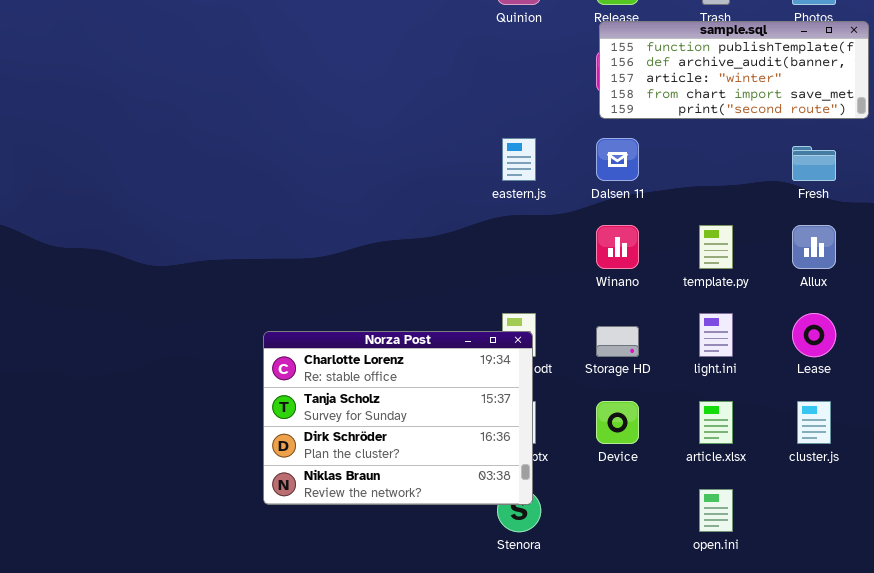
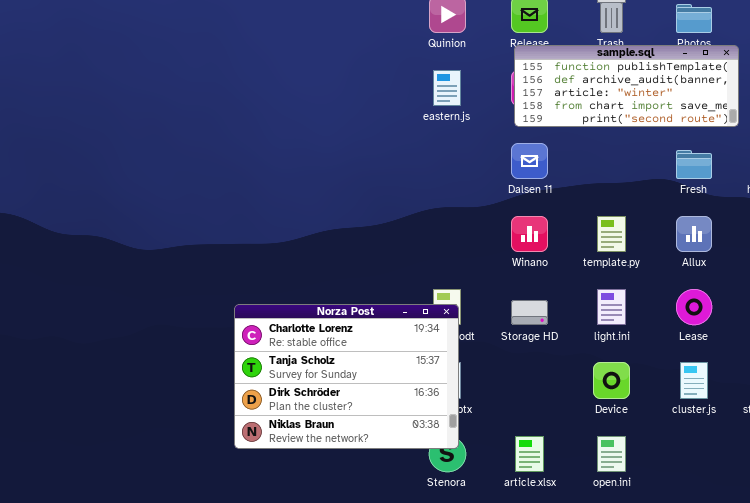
eastern.js: [502,138,536,181] -> [433,70,461,106], moved
Device: [596,401,639,444] -> [593,362,630,399], moved
article.xlsx: [699,401,733,444] -> [515,436,544,472], moved

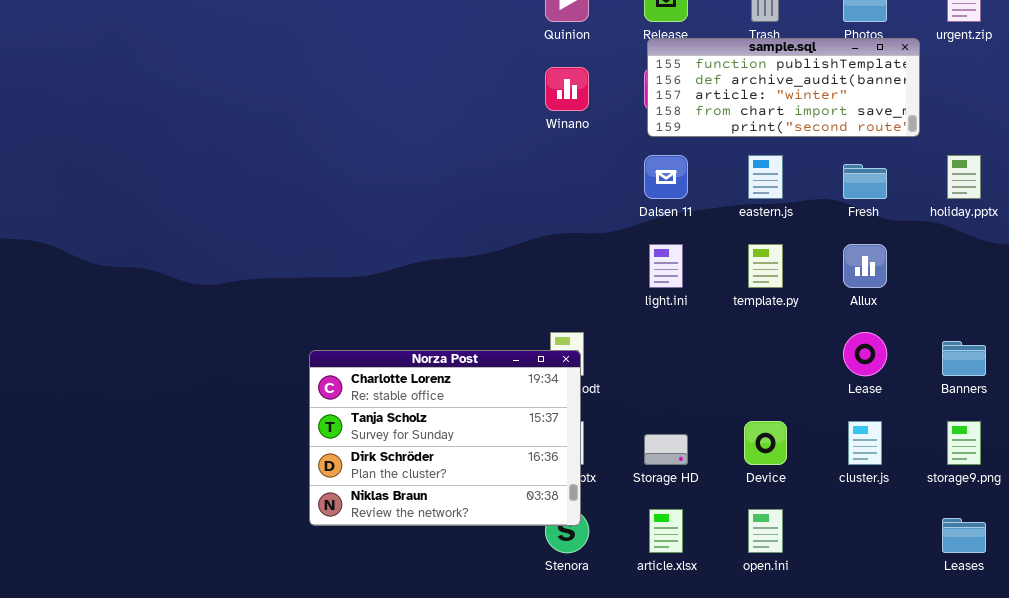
eastern.js: [433,70,461,106] -> [748,155,783,199], moved
Winano: [511,216,548,252] -> [545,67,589,111], moved
light.ini: [597,289,626,325] -> [649,244,683,288], moved
Storage HD: [511,300,548,325] -> [644,434,688,465], moved

